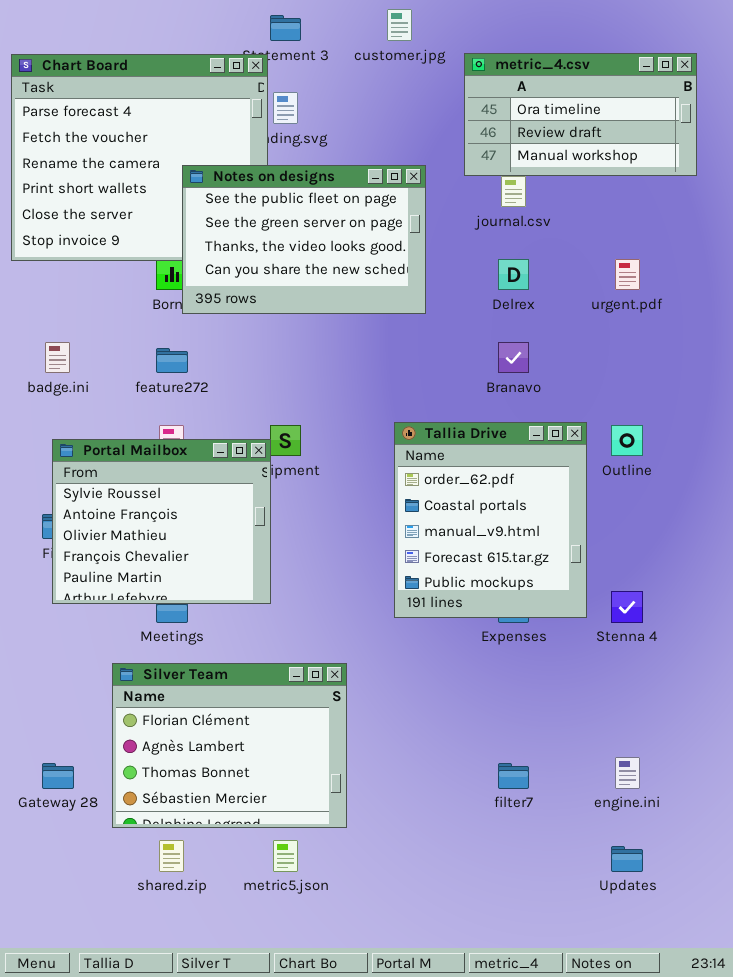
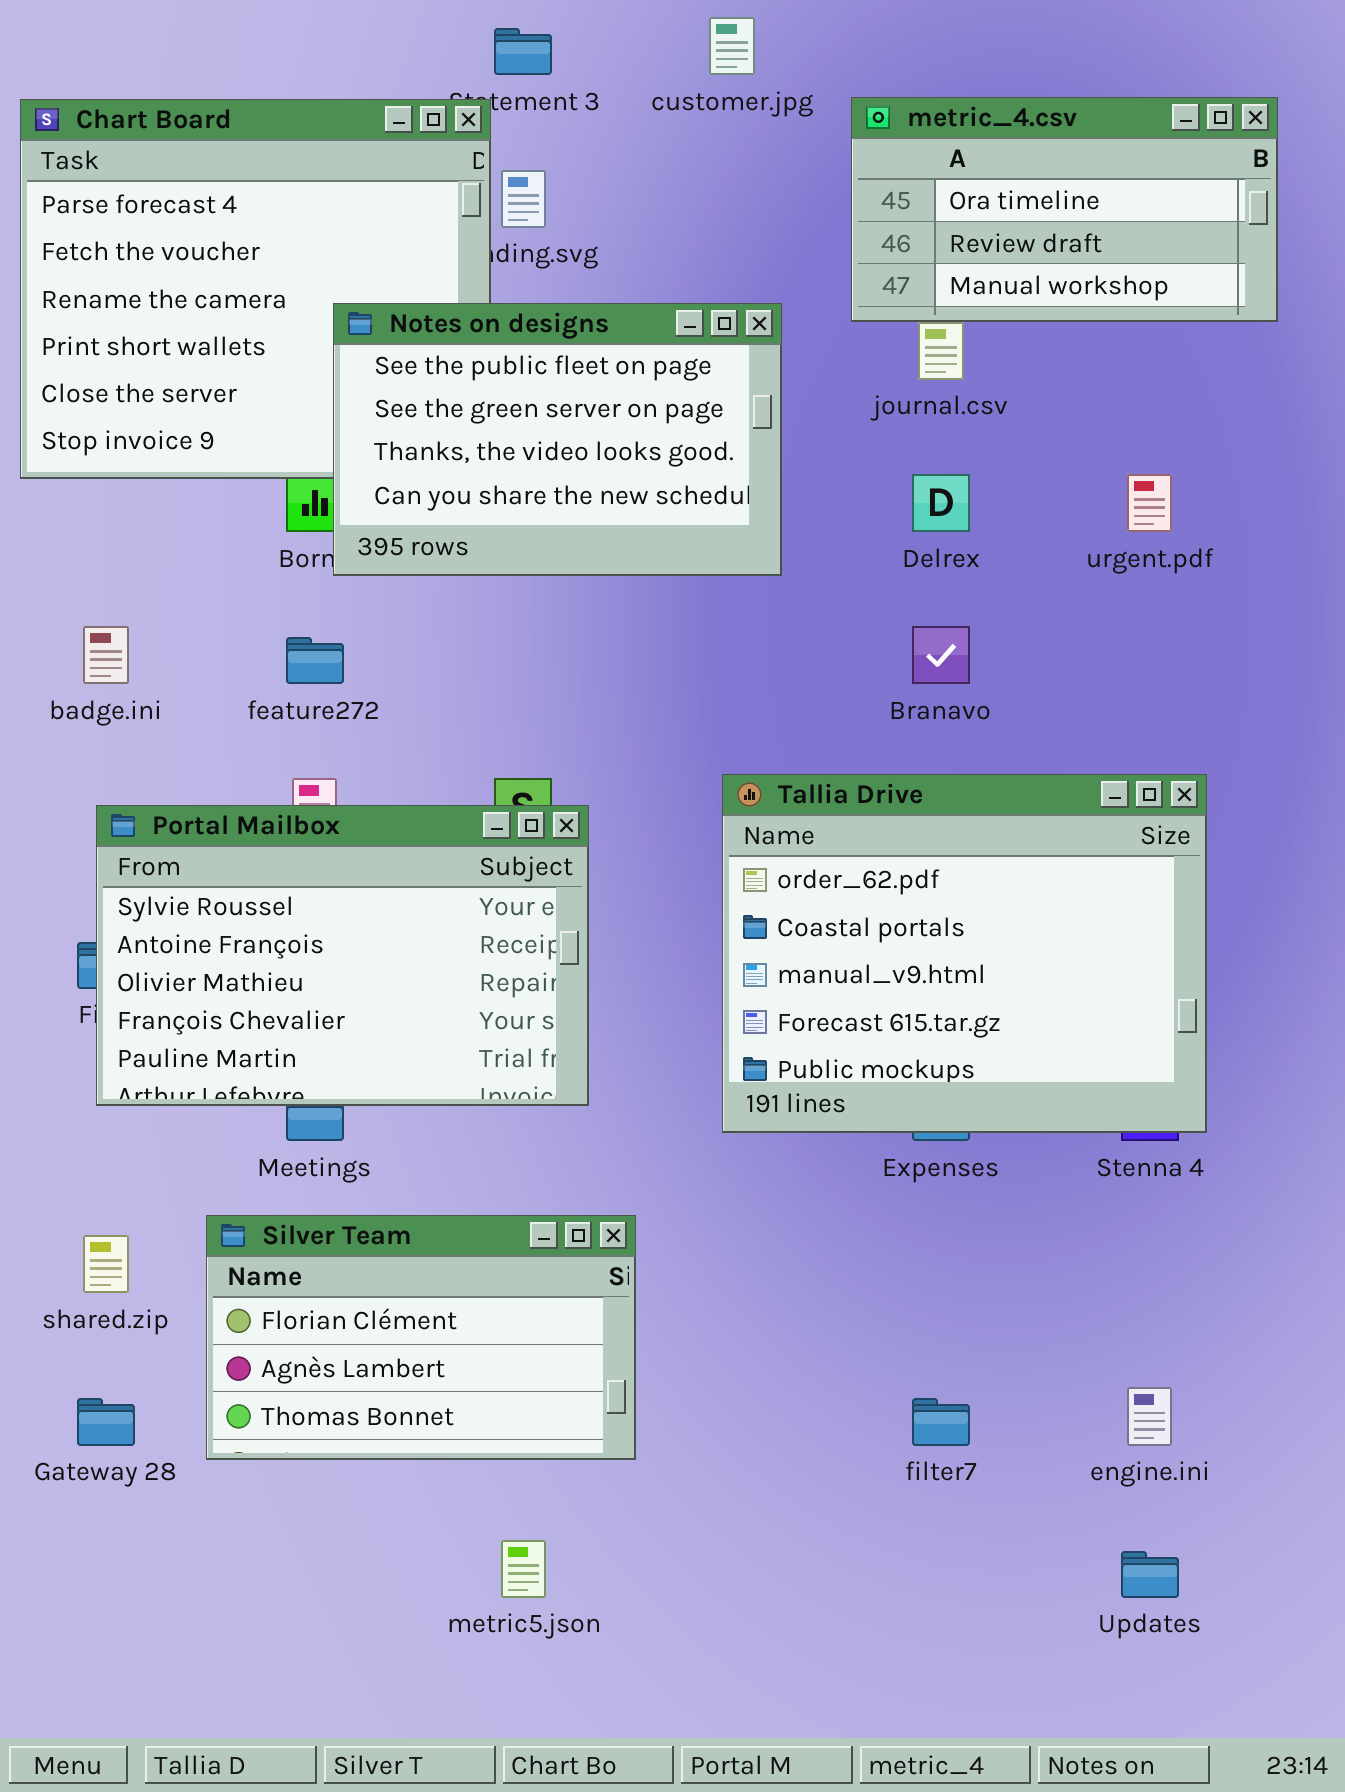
Tallia Drive: [394,422,587,618] -> [722,774,1207,1133], resized
Portal Mailbox: [52,439,271,604] -> [96,805,589,1106], resized
Silver Team: [112,663,347,828] -> [206,1215,636,1460], resized
shared.zip: [159,840,184,872] -> [83,1235,129,1293], moved

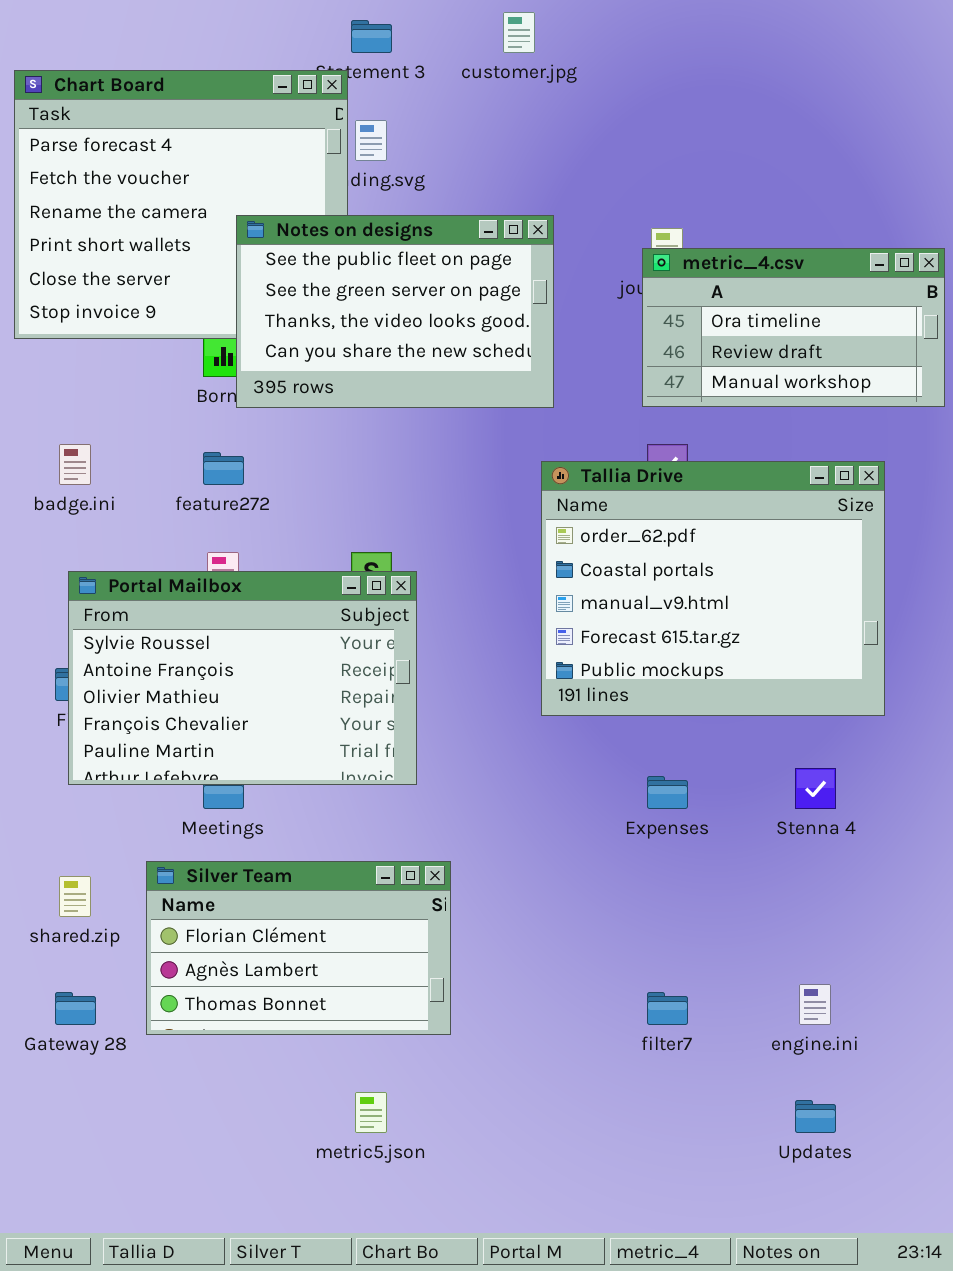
metric_4.csv: [851,97,1278,322] -> [642,248,945,407], moved
Tallia Drive: [722,774,1207,1133] -> [541,461,885,716], moved

